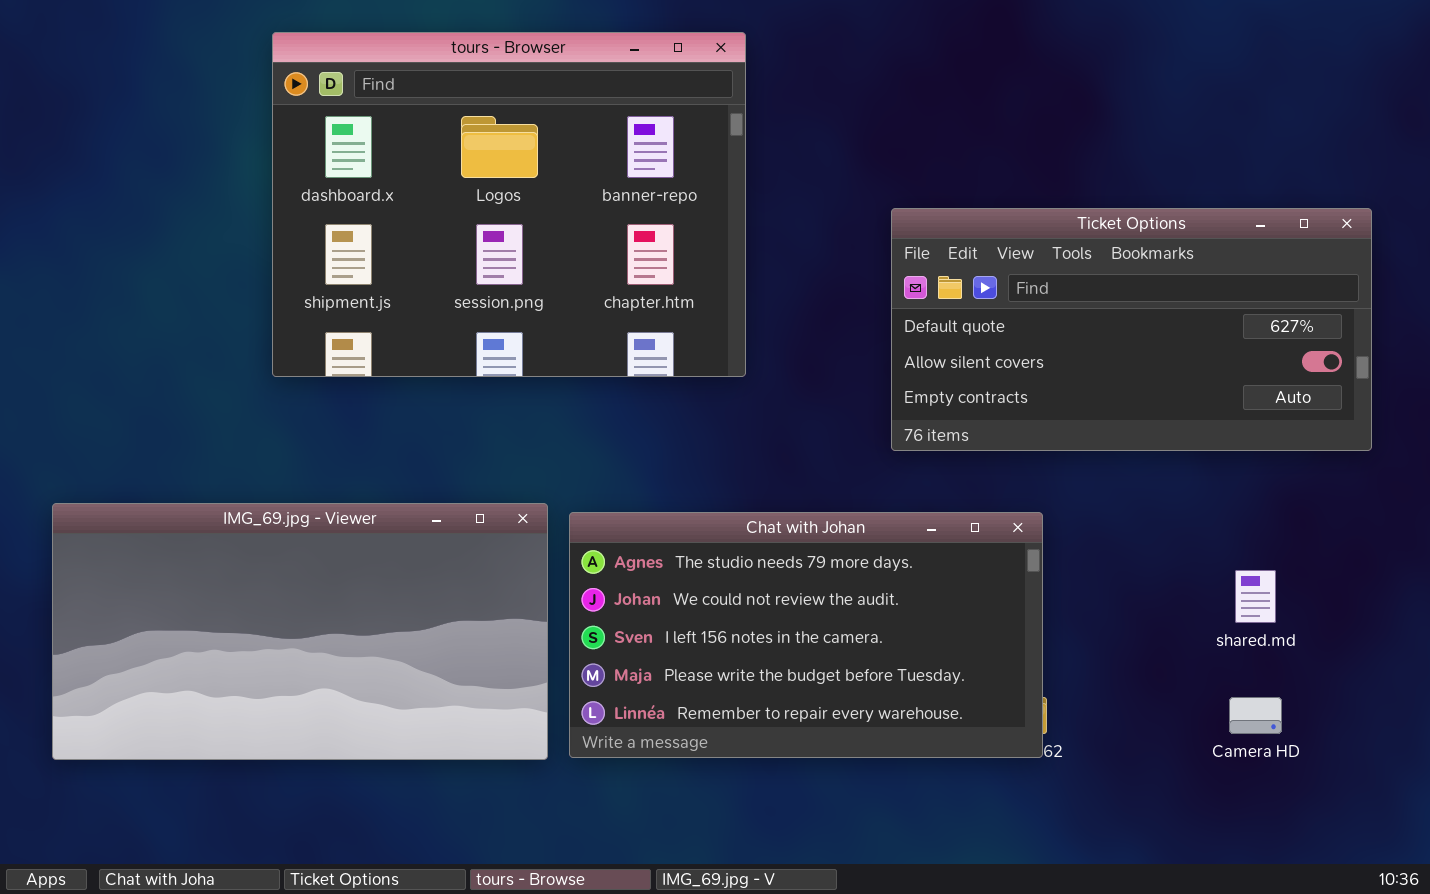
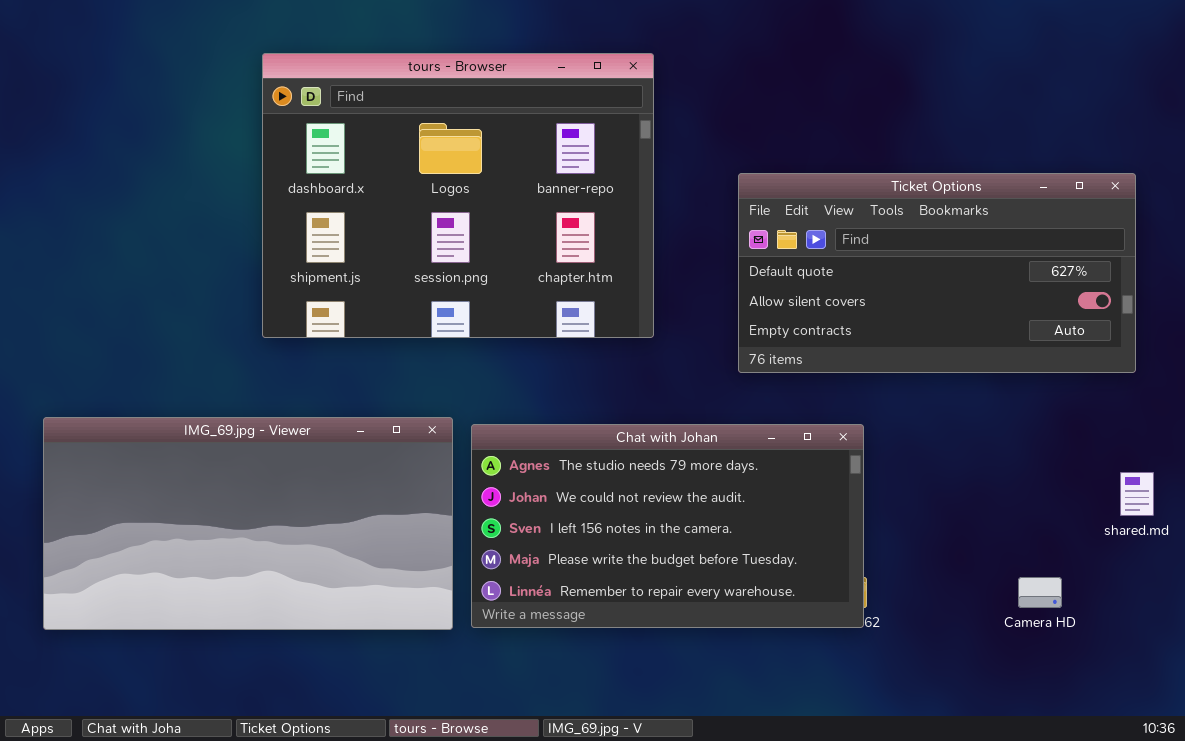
tours - Browser: [272,32,746,377] -> [262,53,654,338], moved
shared.md: [1235,570,1276,623] -> [1120,472,1154,516], moved

